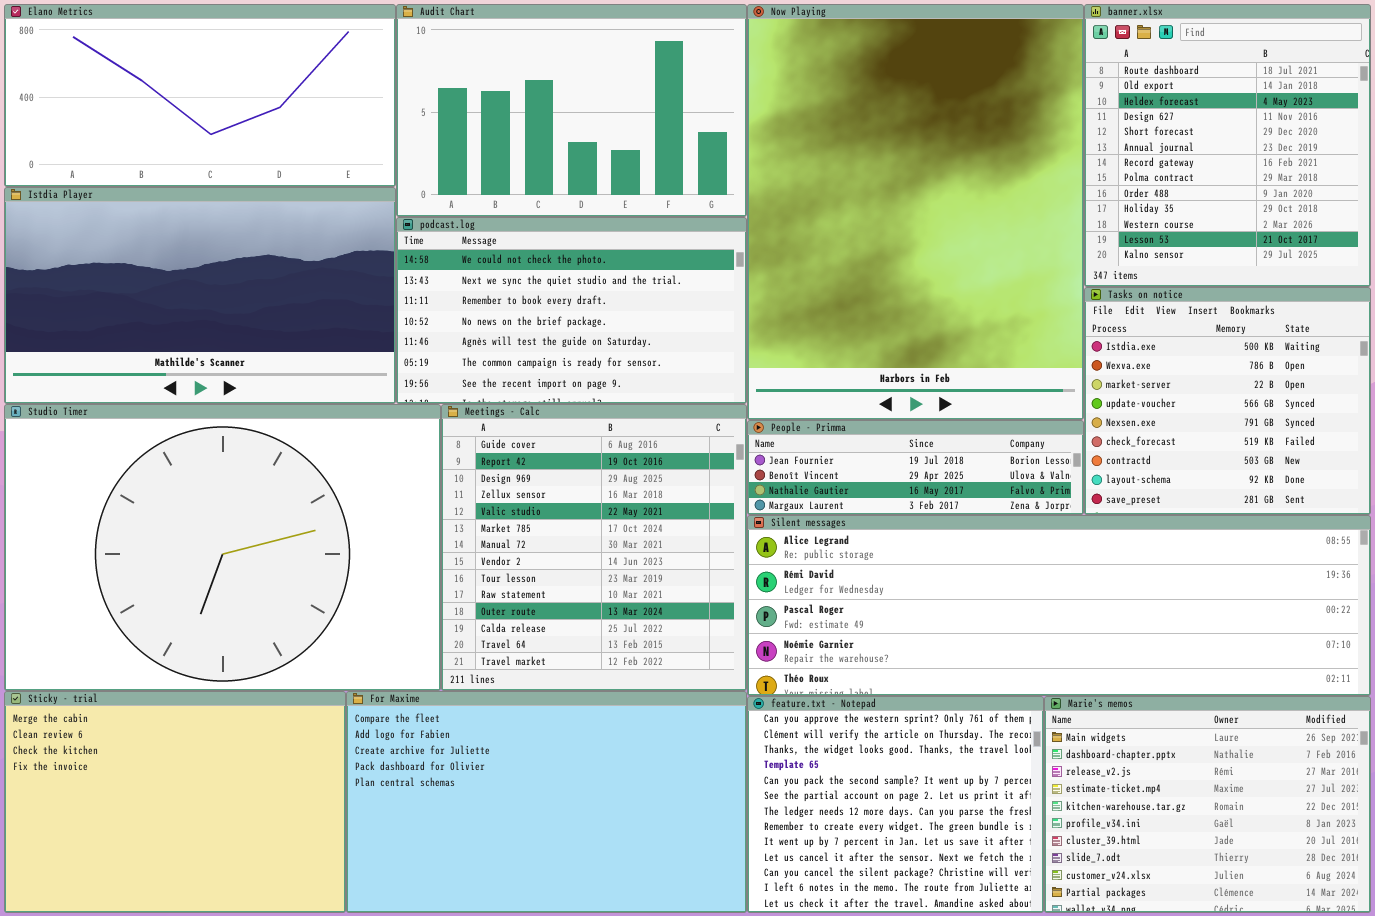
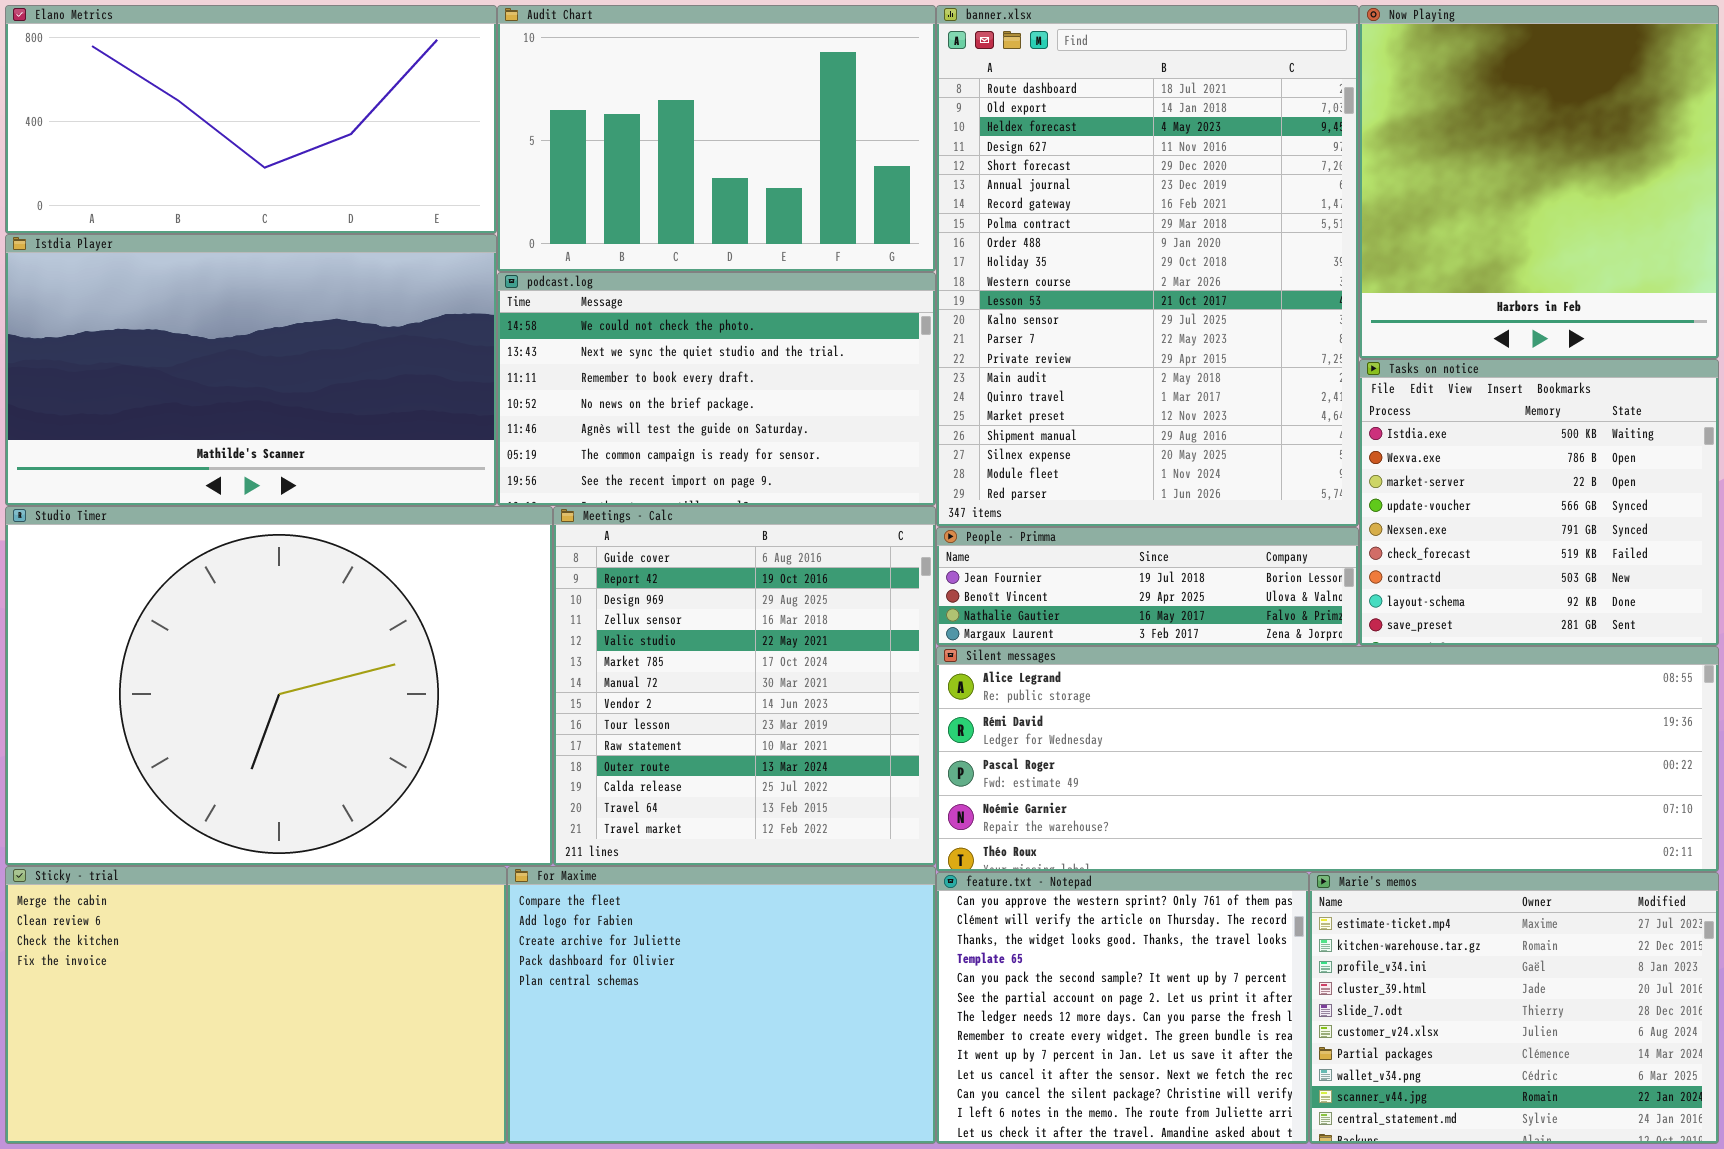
Now Playing: [747,4,1084,420] -> [1359,5,1719,359], moved, resized
banner.xlsx: [1084,4,1371,287] -> [936,5,1359,527], moved, resized
Sticky - trial: [4,691,346,913] -> [5,866,507,1144], resized
For Maxime: [346,691,747,913] -> [507,866,936,1144], resized
Marie's memos: [1044,696,1371,913] -> [1309,872,1719,1144], scrolled down 3 rows

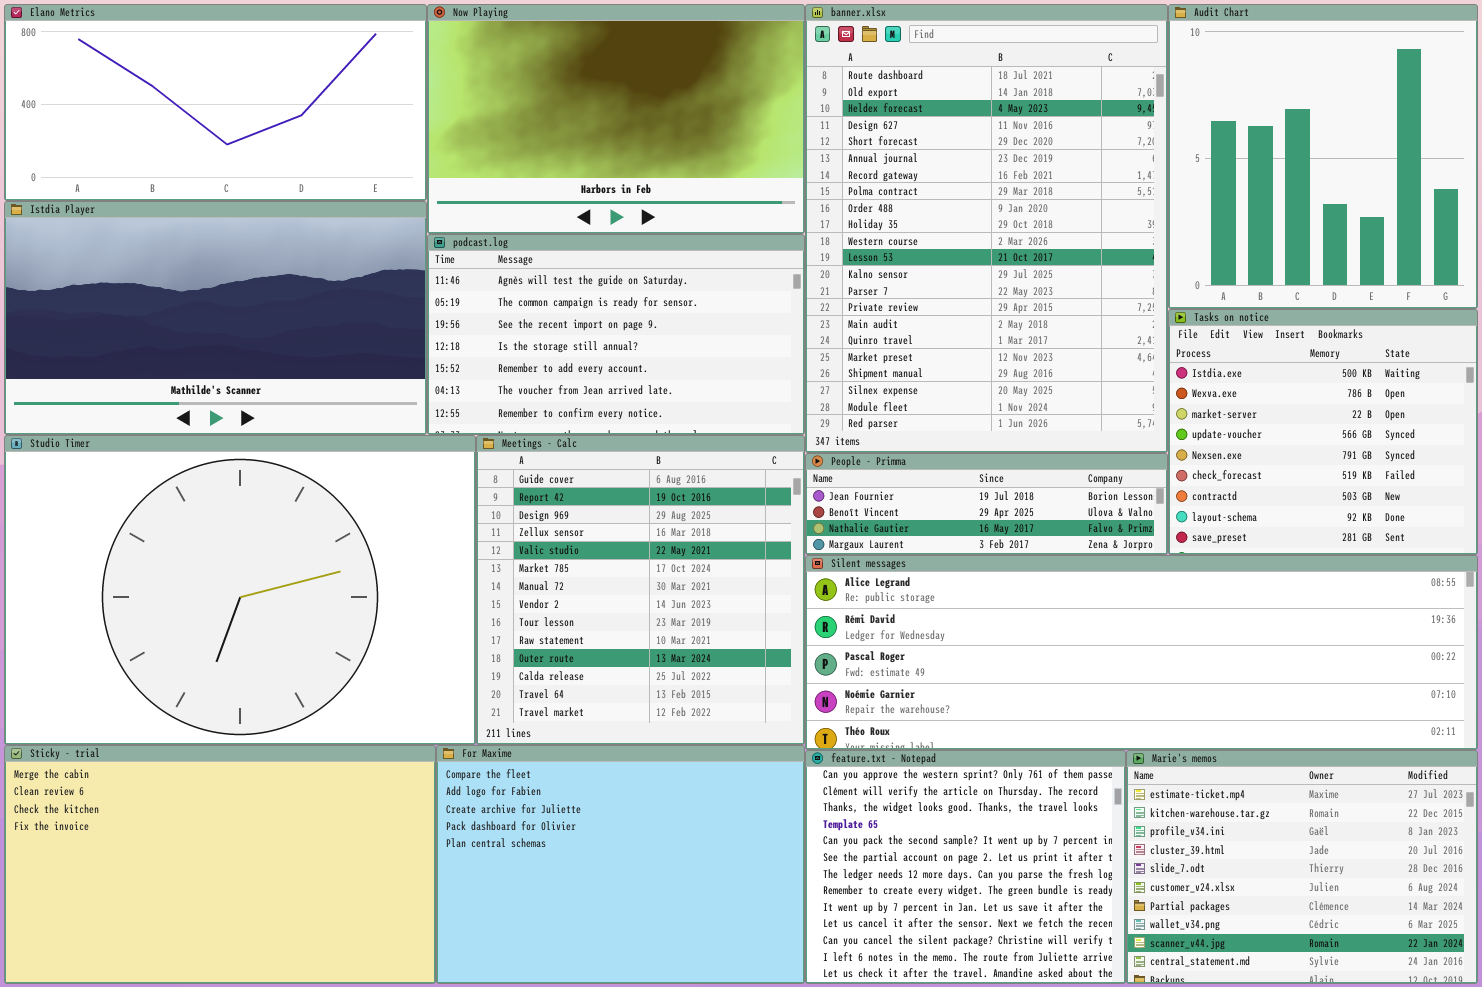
Audit Chart: [497,5,936,272] -> [1168,4,1478,309], moved, resized
Now Playing: [1359,5,1719,359] -> [427,4,805,234], moved, resized
podcast.log: [497,272,936,506] -> [427,234,805,435], scrolled down 4 rows

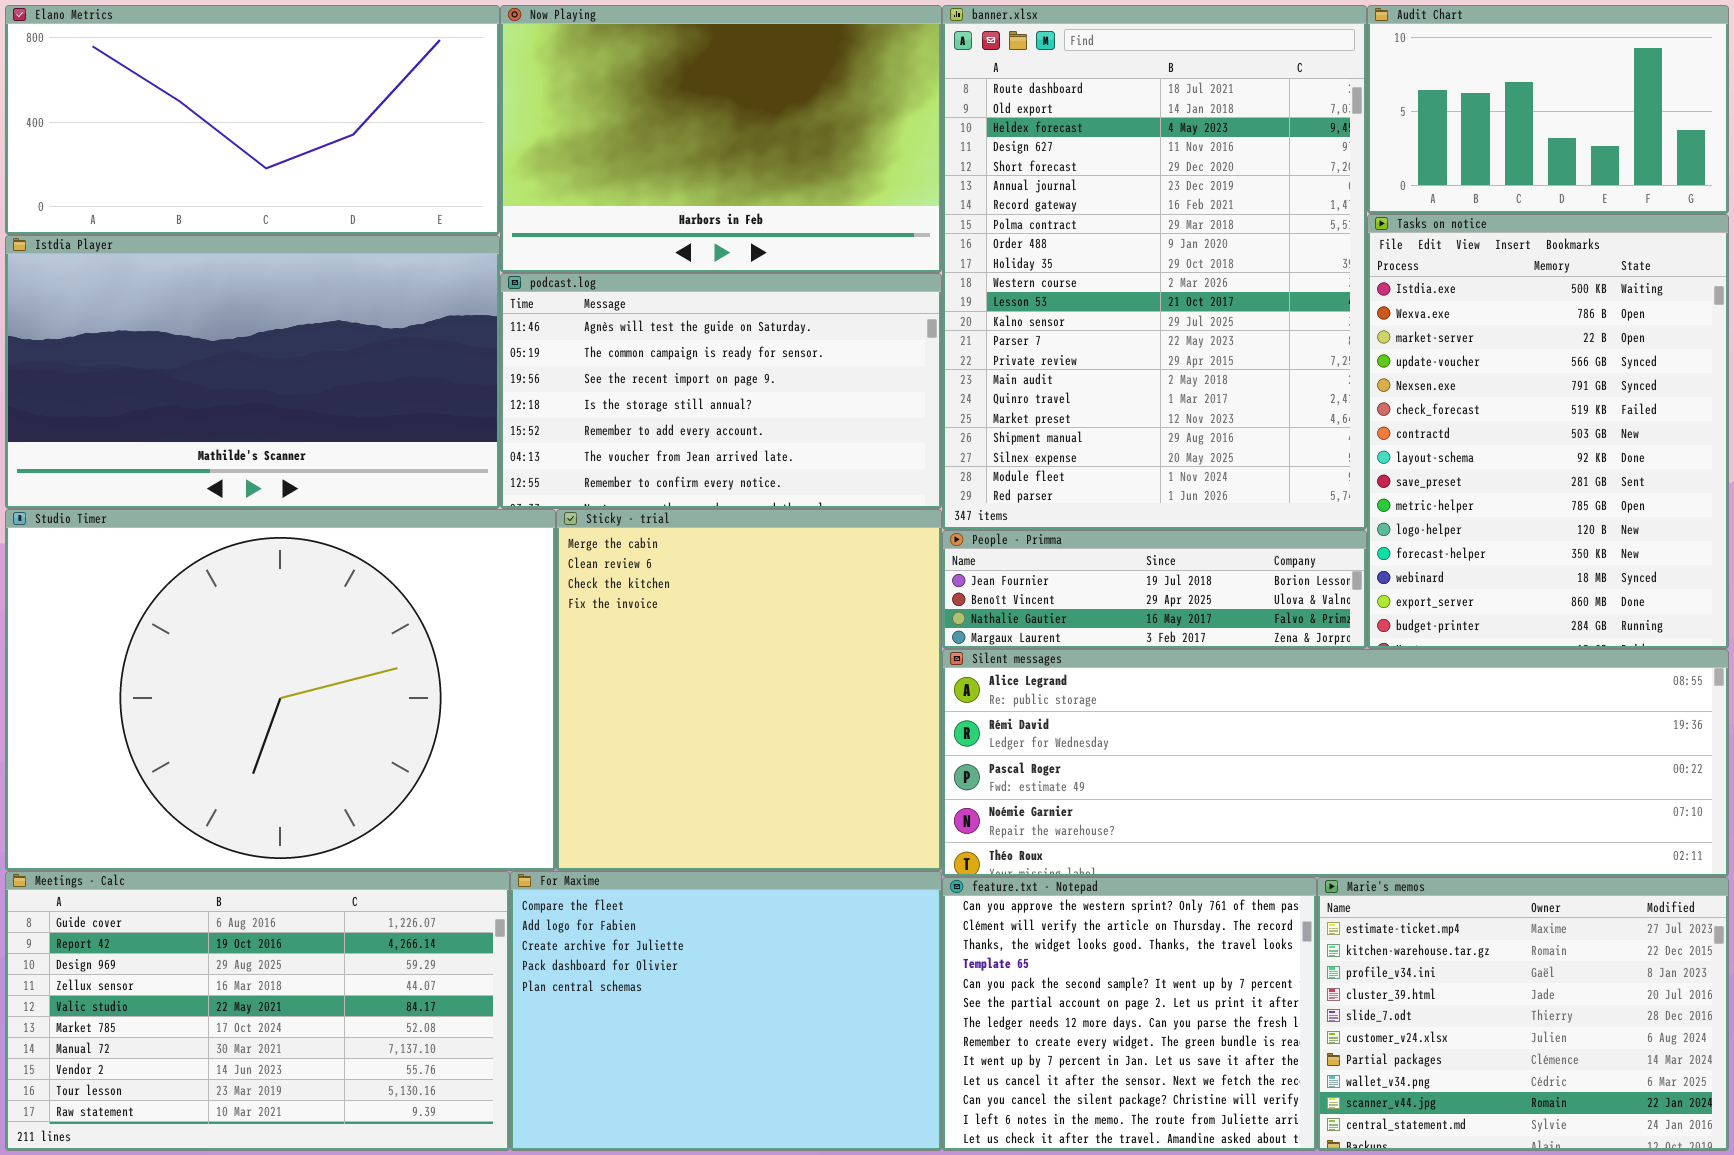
Audit Chart: [1168,4,1478,309] -> [1367,5,1729,214], resized
Tasks on notice: [1168,309,1478,555] -> [1367,214,1729,649], resized
Meetings - Calc: [476,435,805,745] -> [5,871,510,1151], moved, resized
Sticky - trial: [4,745,436,984] -> [556,509,942,871], moved, resized

